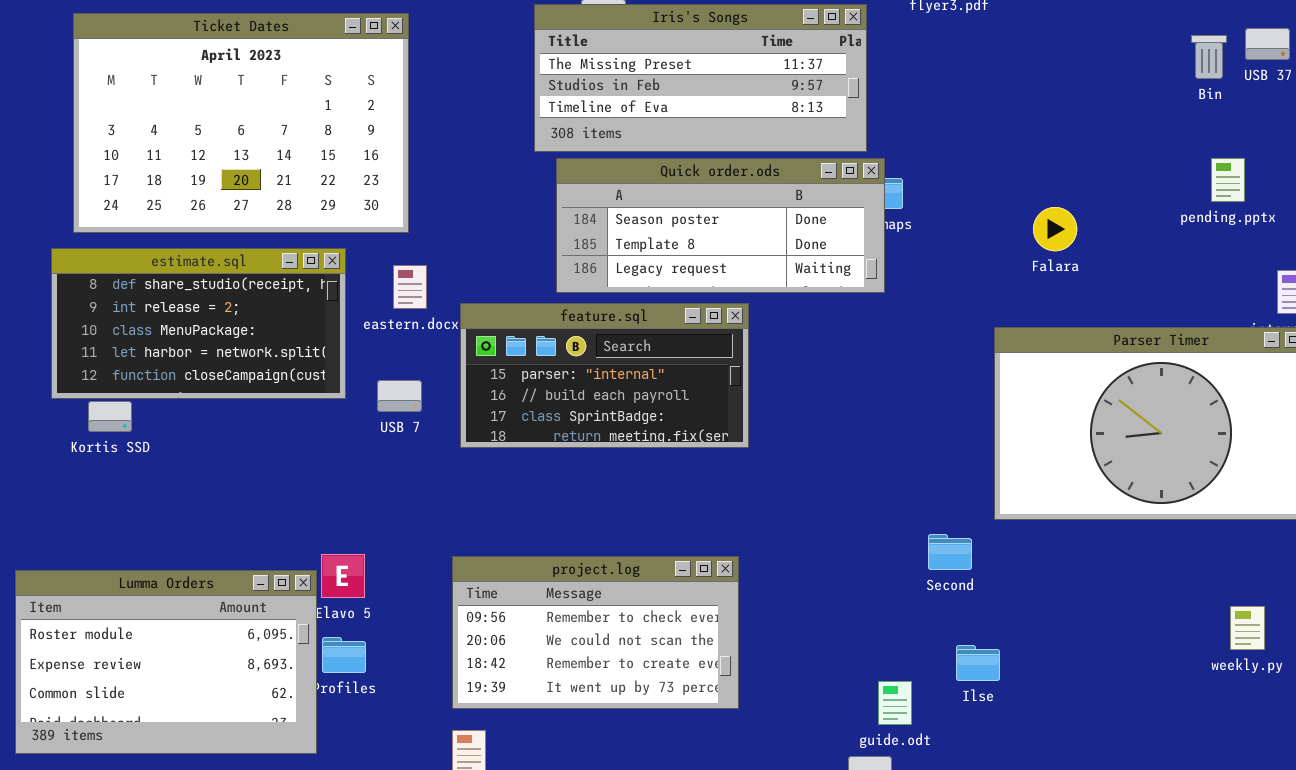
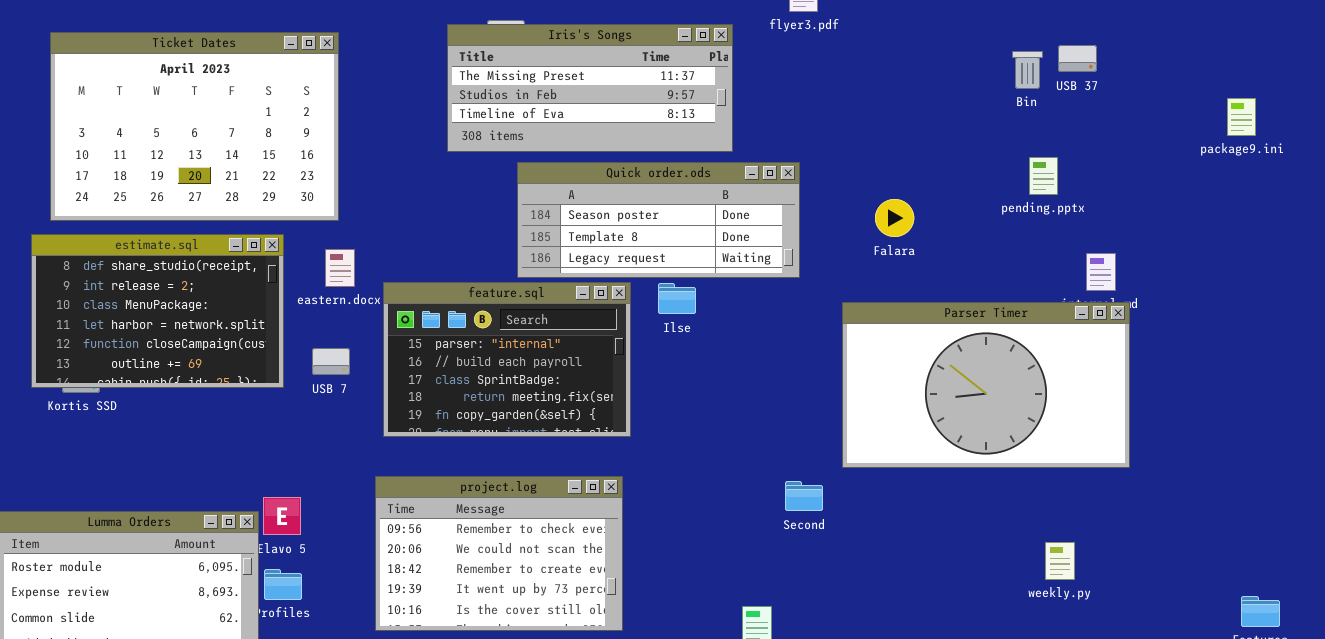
Quick order.ods: [556,158,885,293] -> [517,162,800,278], moved
estimate.sql: [51,248,346,399] -> [31,234,284,388], resized
feature.sql: [460,303,749,448] -> [383,282,631,437], resized
project.log: [452,556,739,709] -> [375,476,623,631], resized
Ilse: [956,645,1000,681] -> [658,283,696,314], moved

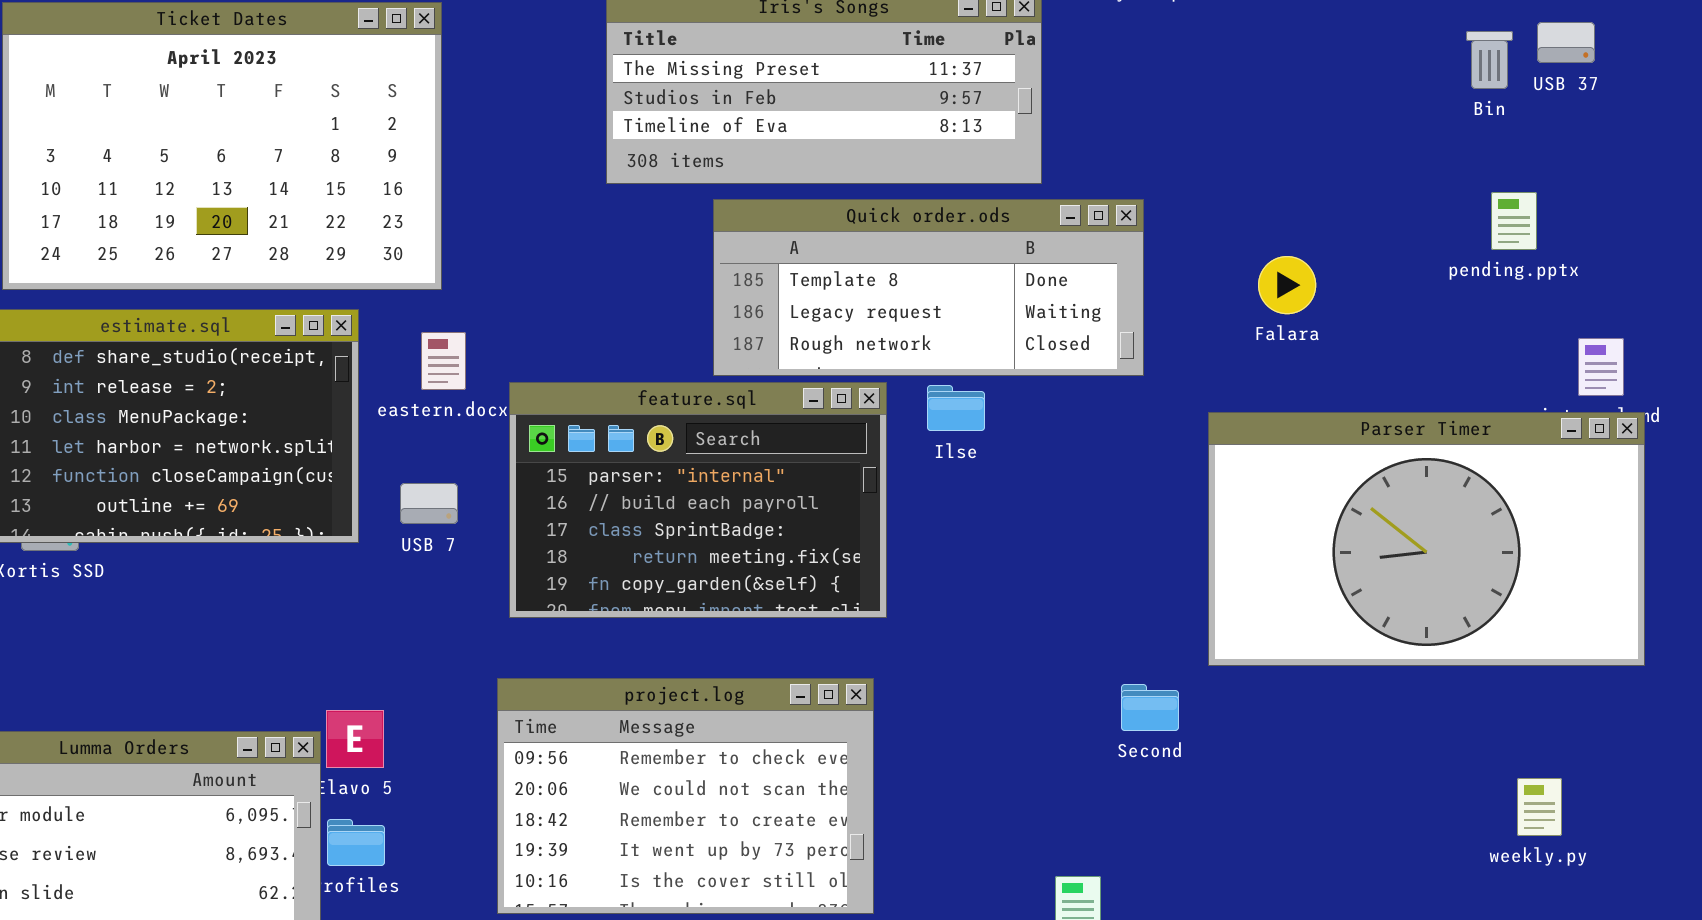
Quick order.ods: [517,162,800,278] -> [713,199,1144,376], scrolled down 1 row

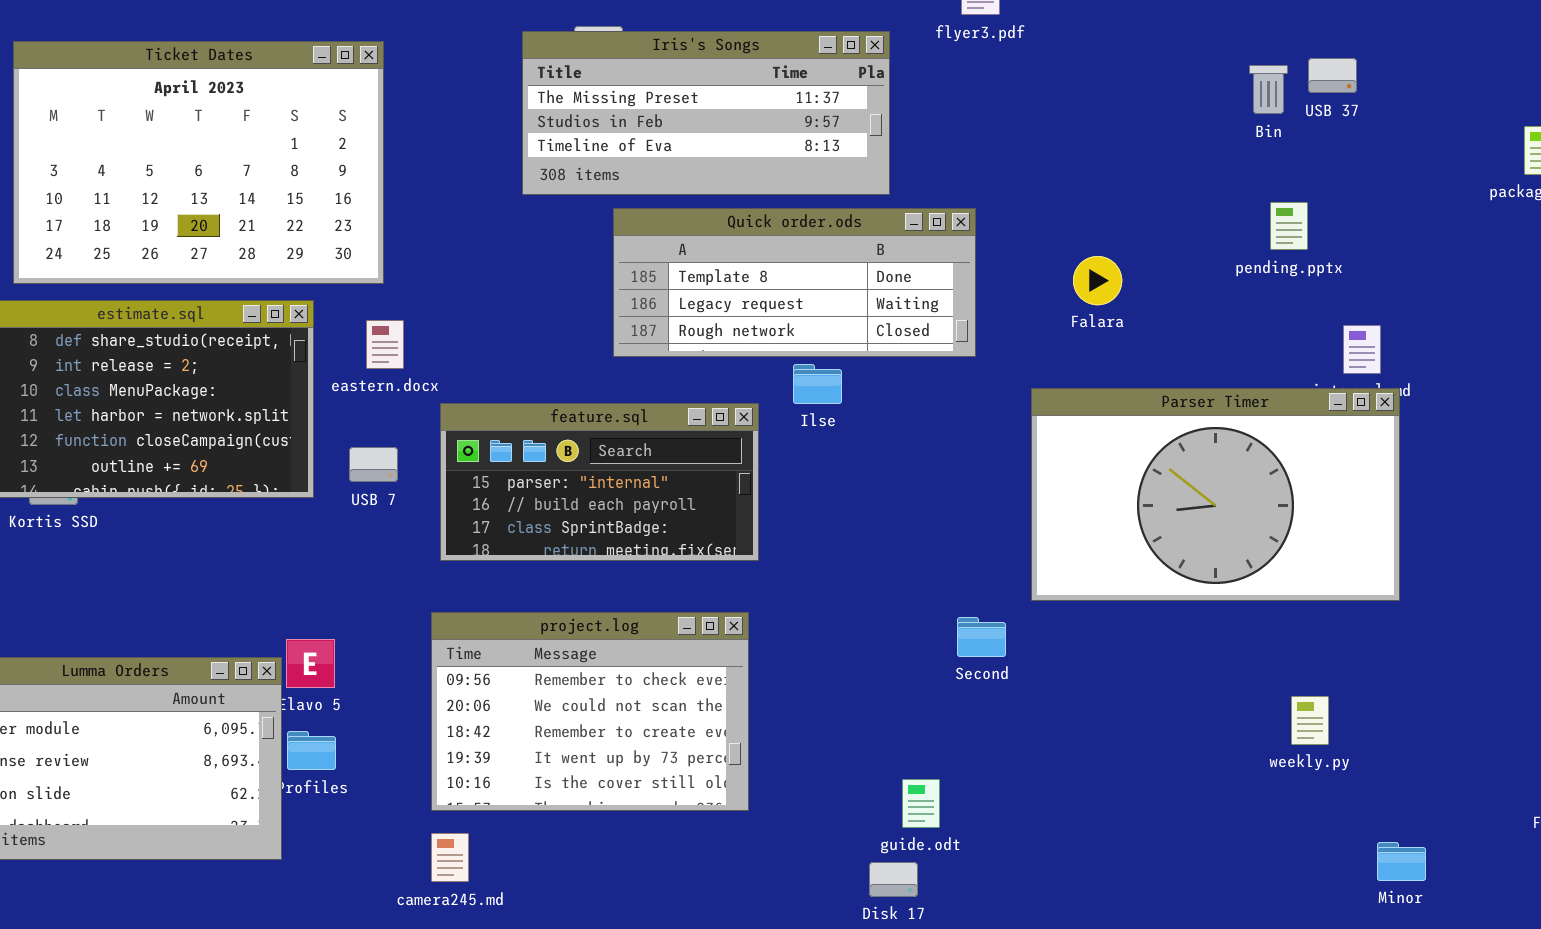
feature.sql: [509,382,887,618] -> [440,403,759,561], resized

